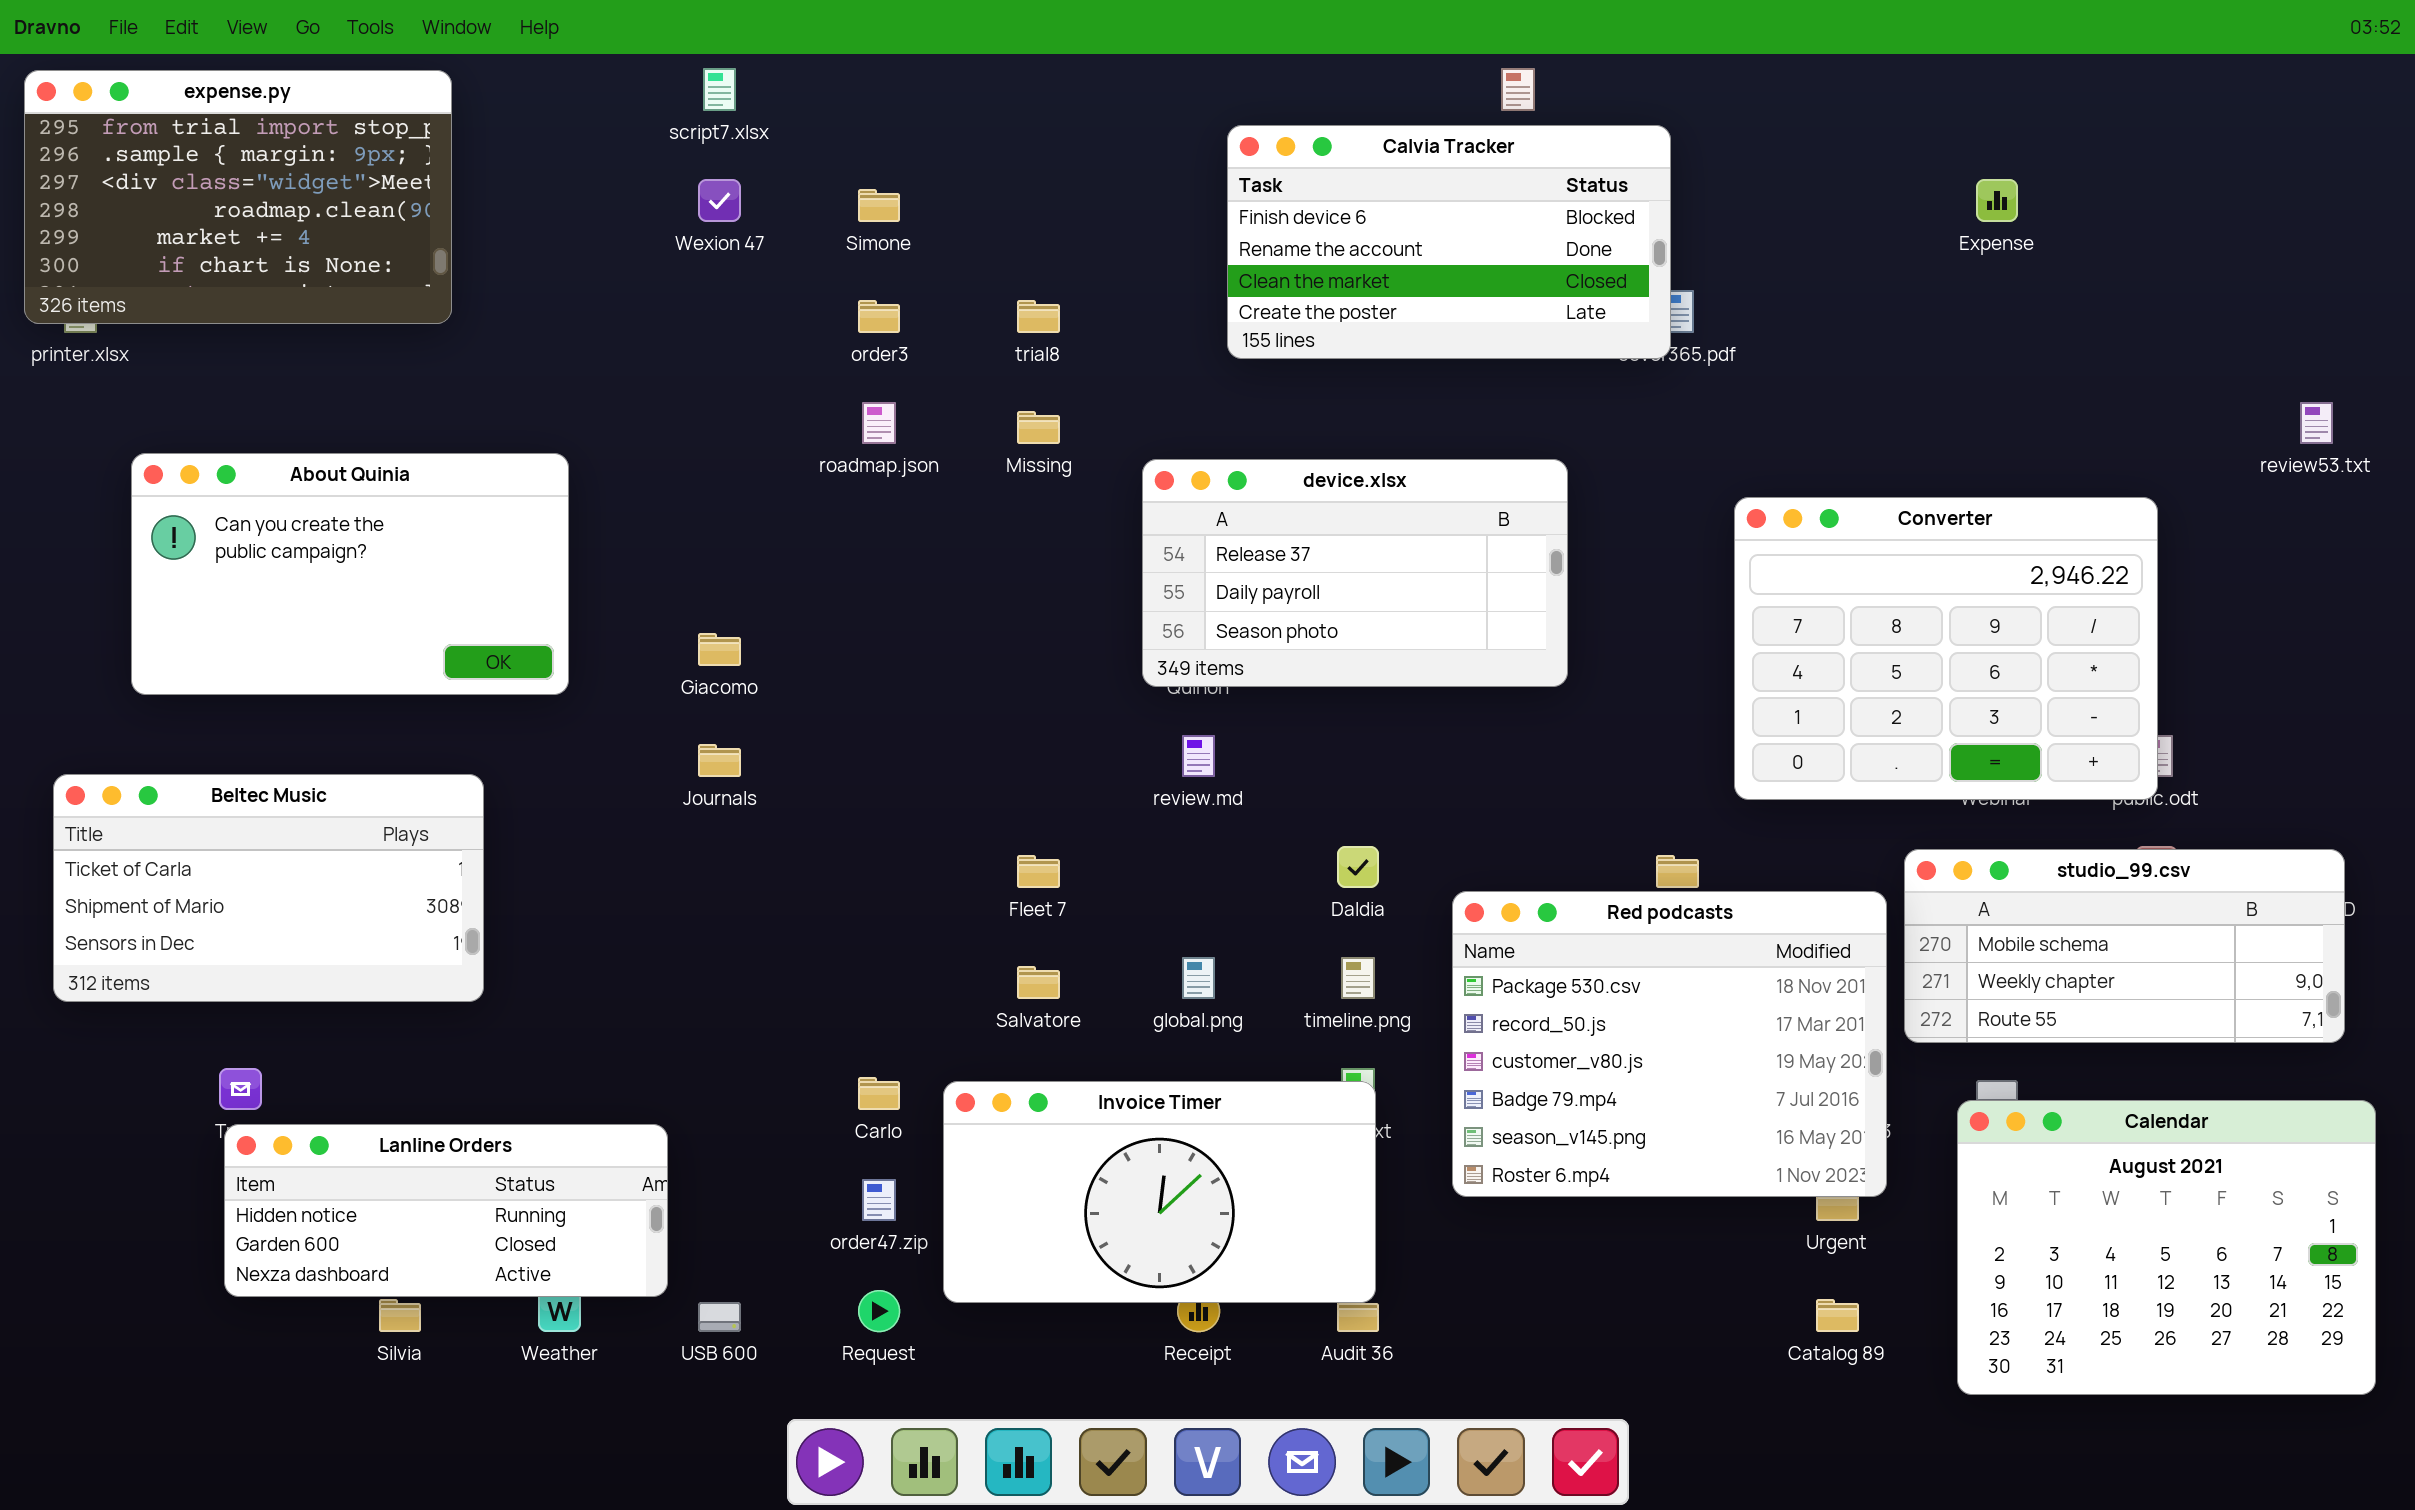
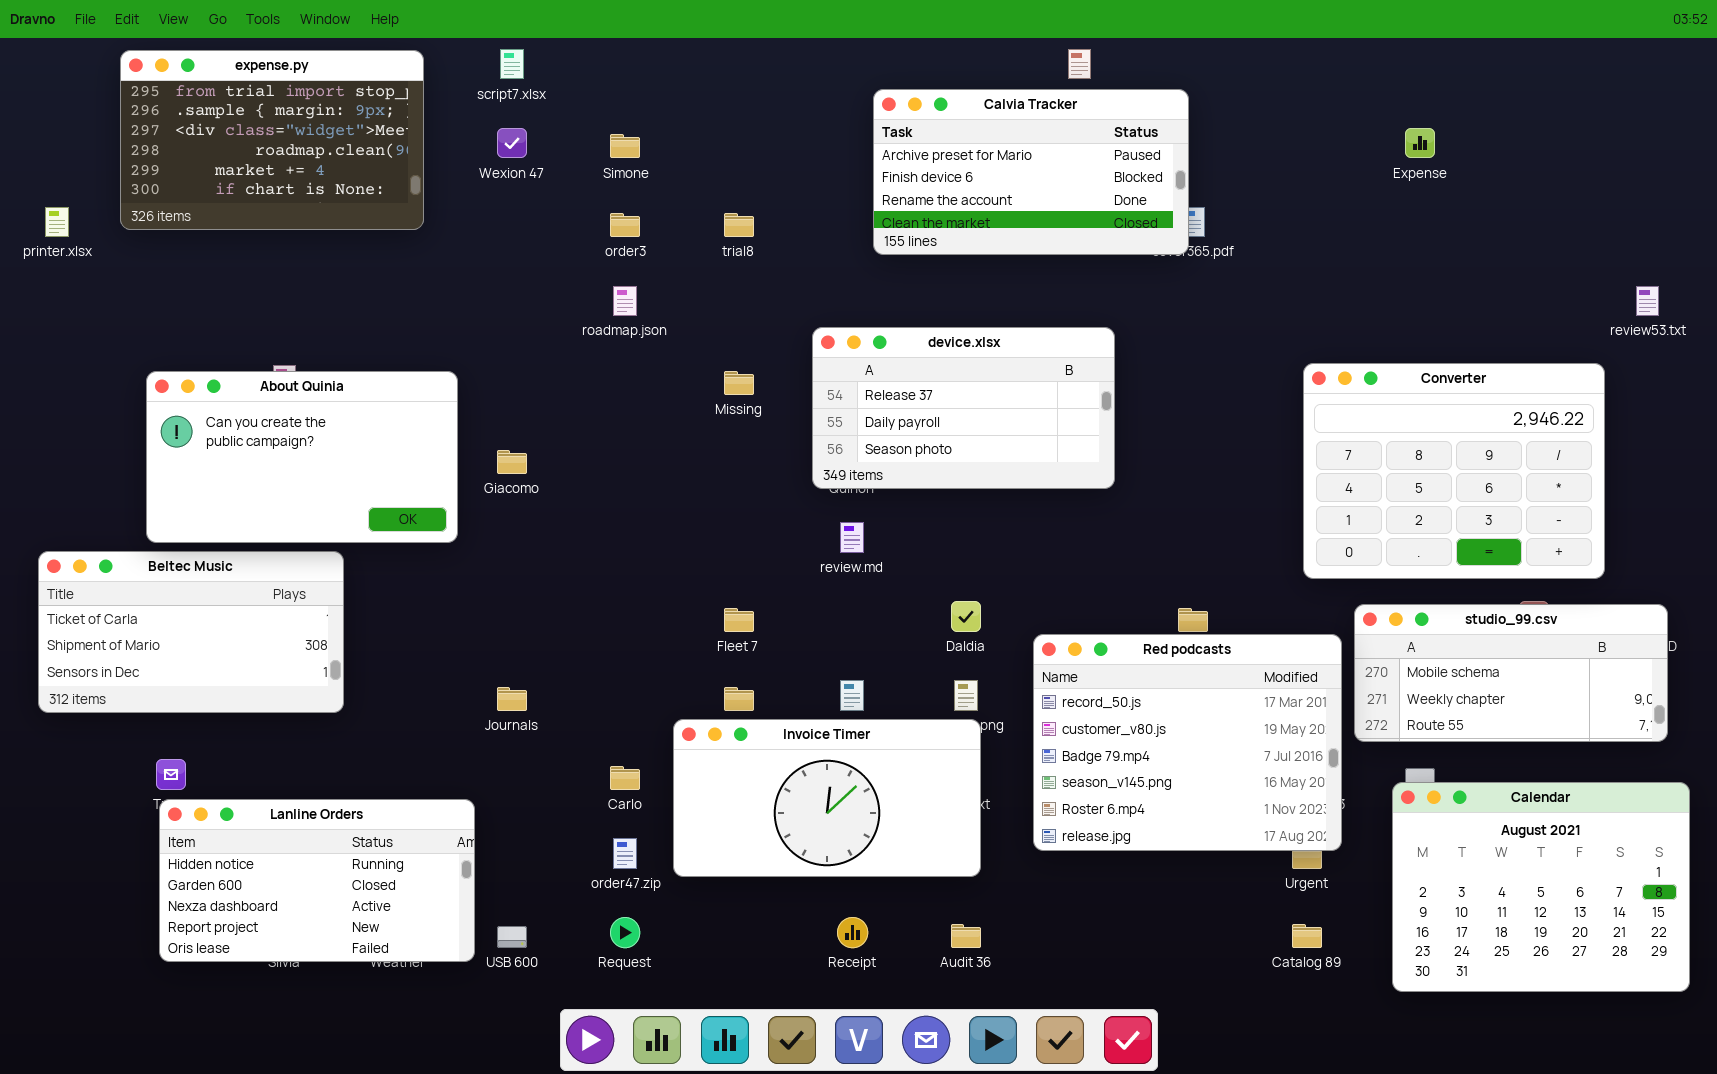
expense.py: [24,70,452,324] -> [120,50,424,230], moved
Calvia Tracker: [1227,125,1671,359] -> [873,89,1189,255], scrolled up 1 row
Missing: [1017,411,1060,444] -> [724,371,754,395], moved
About Quinia: [131,453,569,695] -> [146,371,458,543], moved
Converter: [1734,497,2158,800] -> [1303,363,1605,579], moved
Journals: [698,744,741,777] -> [497,687,527,711], moved
Red podcasts: [1452,891,1887,1197] -> [1033,634,1342,851], scrolled down 1 row
Invoice Timer: [943,1081,1376,1303] -> [673,719,981,877], moved
Lanline Orders: [224,1124,668,1297] -> [159,799,475,962], resized

